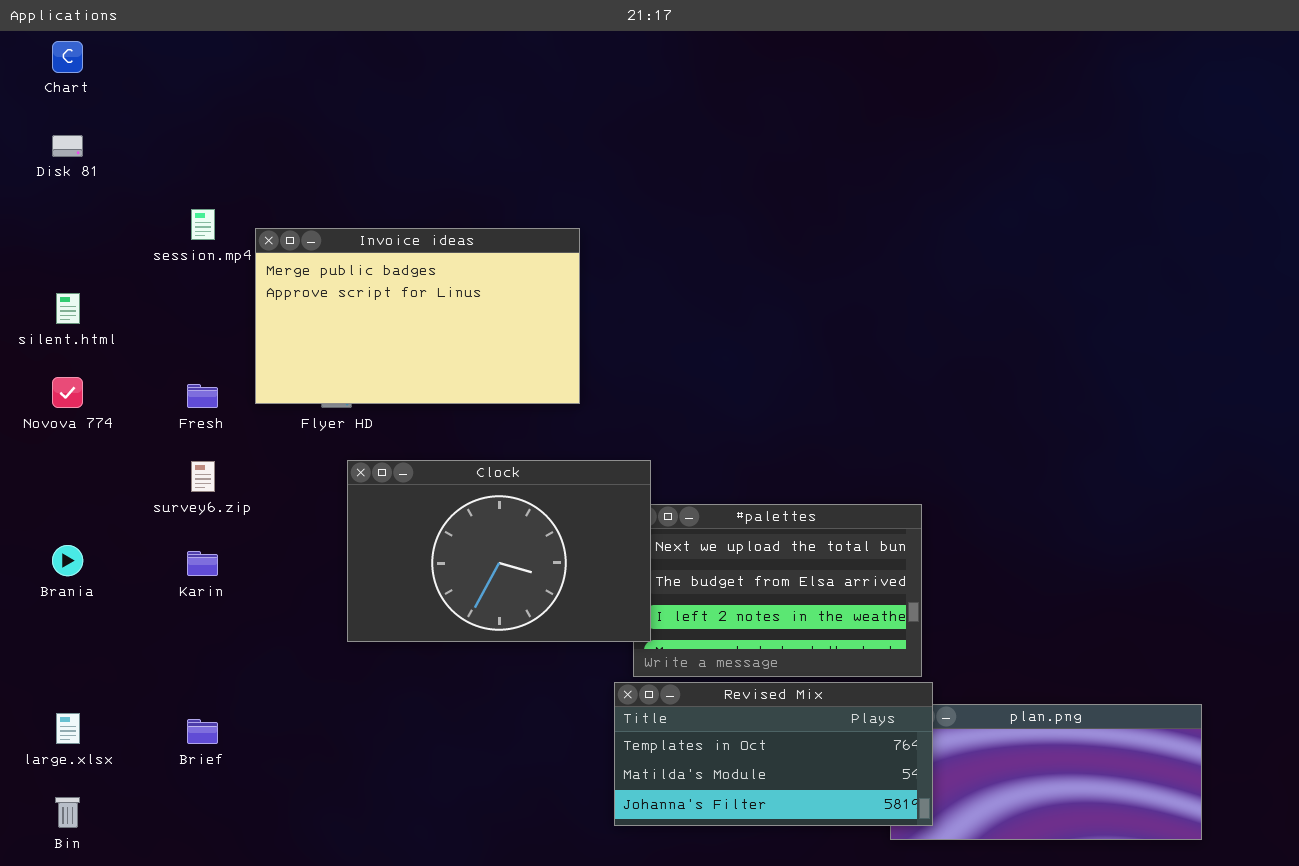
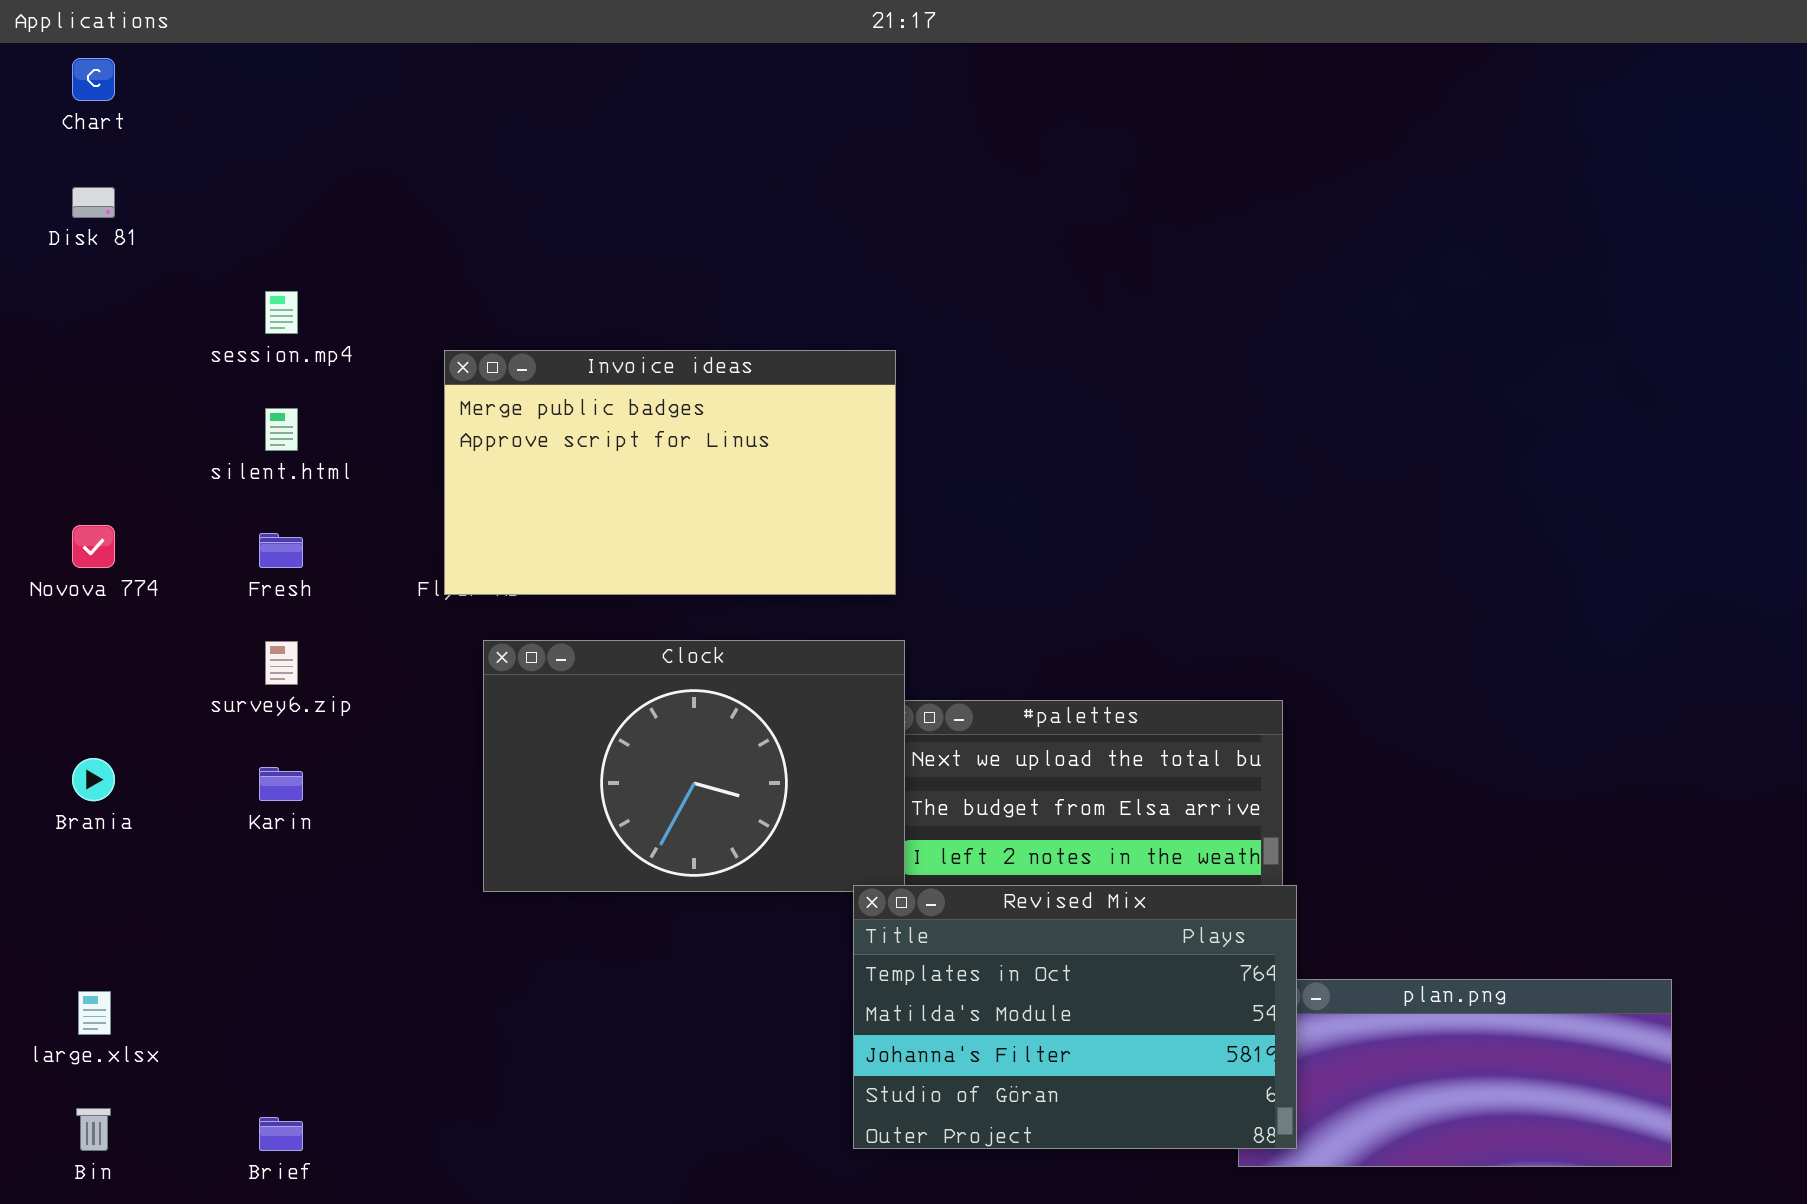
Invoice ideas: [255,228,580,404] -> [444,350,896,595], moved
silent.html: [56,293,80,324] -> [265,408,298,451], moved
Revised Mix: [614,682,933,826] -> [853,885,1297,1149], resized
Brief: [187,719,218,744] -> [259,1117,303,1151], moved

